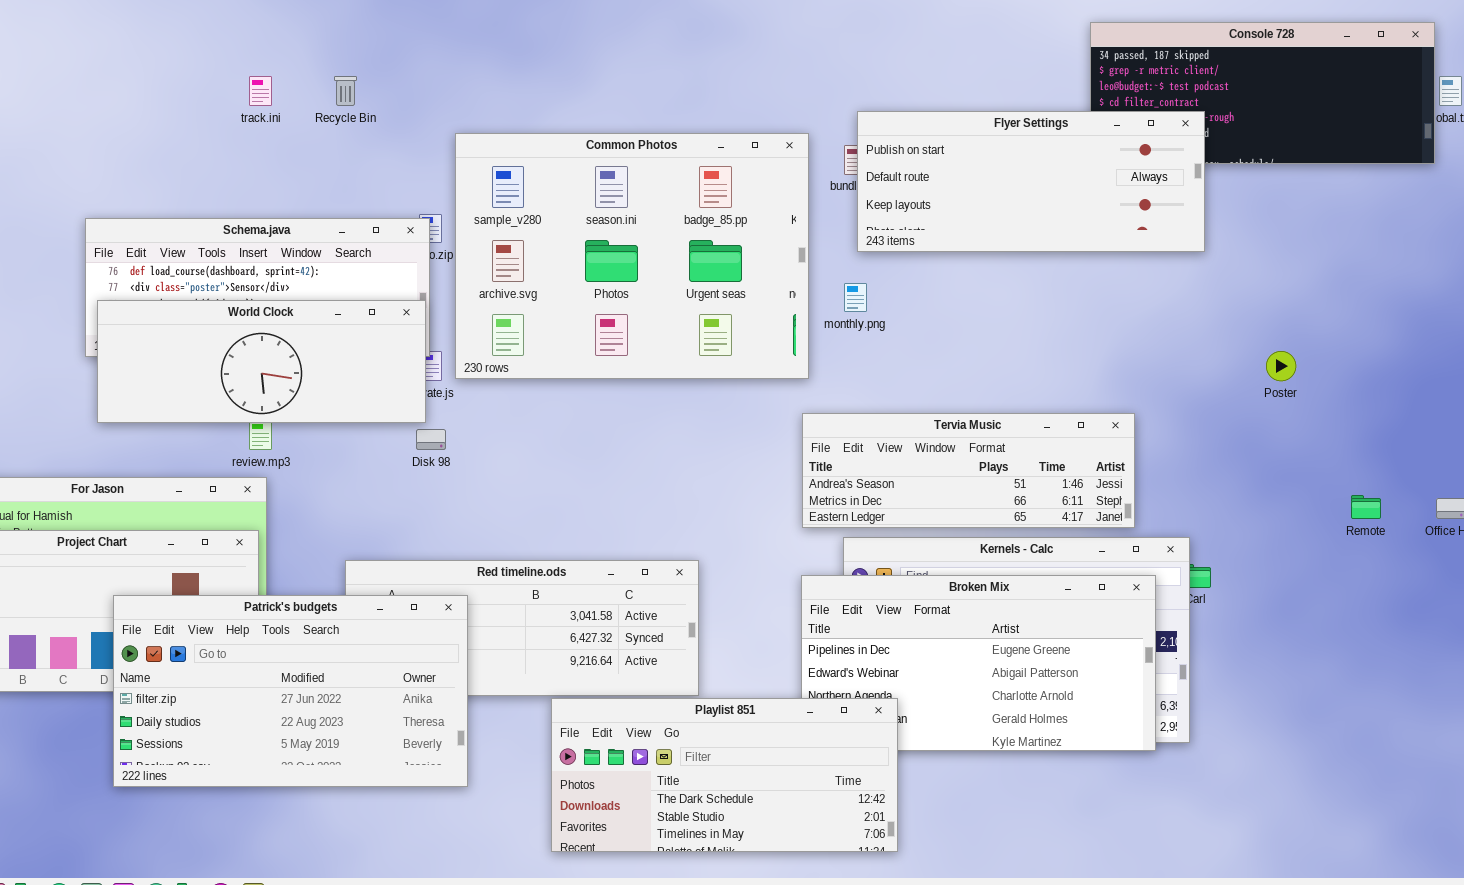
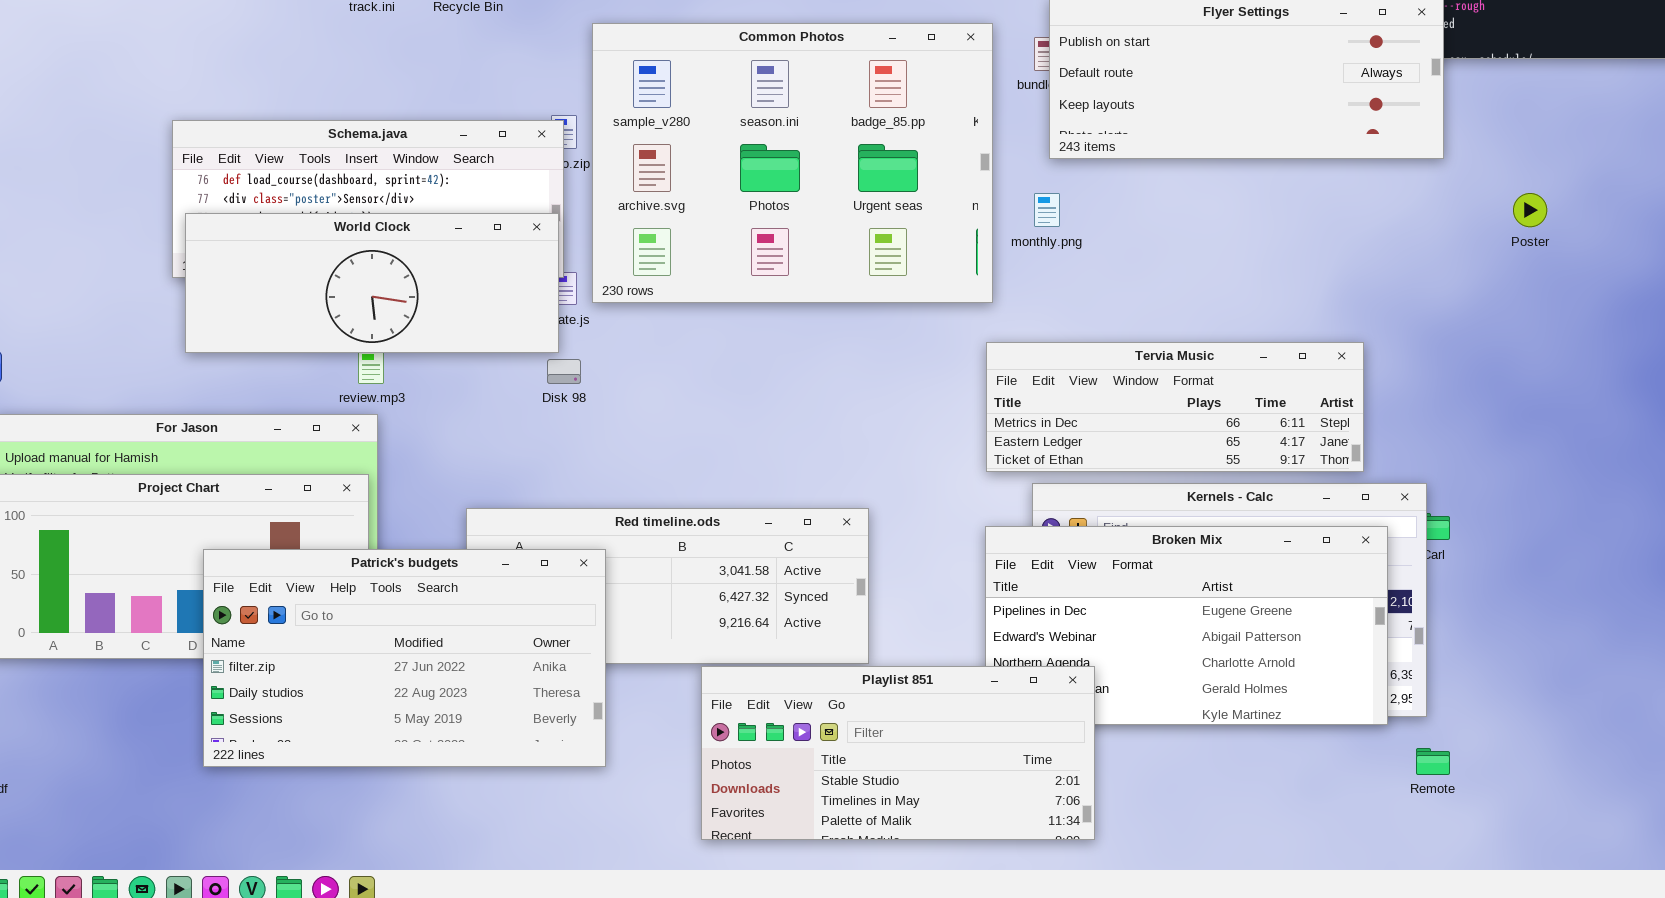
Poster: [1266,351,1296,381] -> [1513,193,1547,227], moved
Tervia Music: [802,413,1135,528] -> [986,342,1364,472], scrolled down 1 row
Remote: [1351,495,1381,519] -> [1416,748,1450,775], moved
Playlist 851: [551,698,898,852] -> [701,666,1095,840], scrolled down 1 row

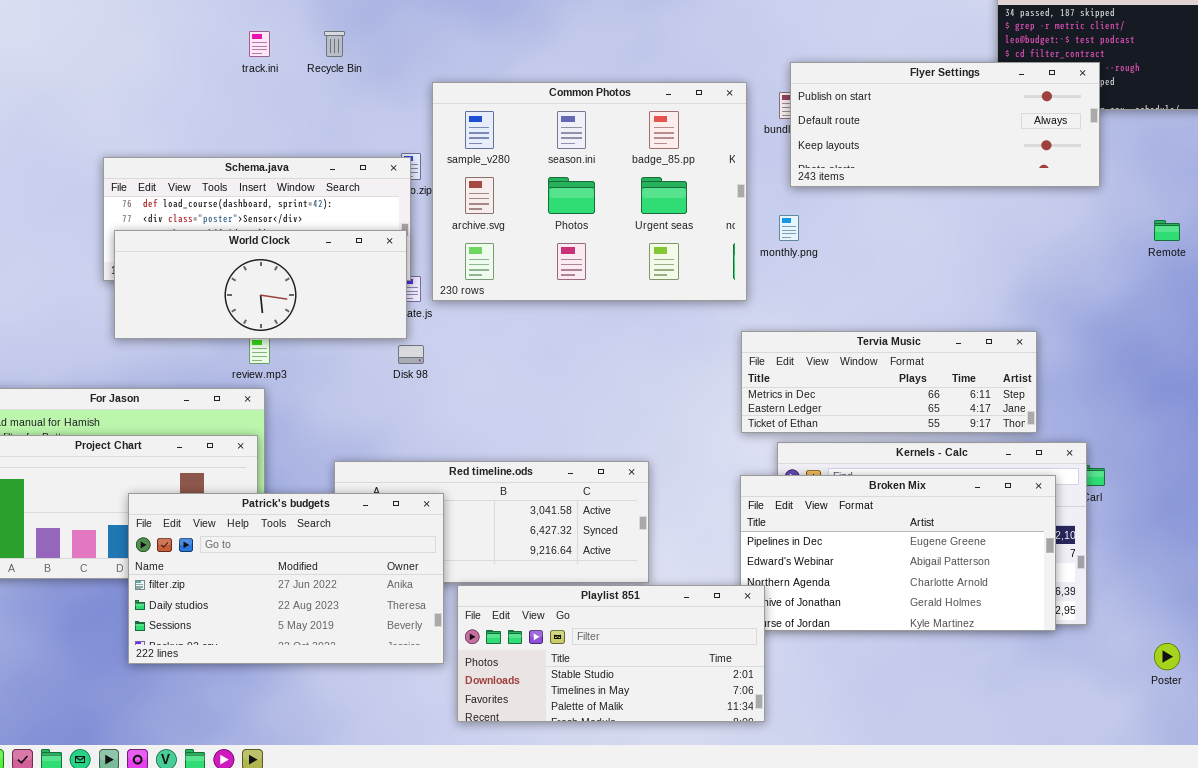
Poster: [1513,193,1547,227] -> [1154,643,1180,670], moved
Playlist 851: [701,666,1095,840] -> [457,585,765,722], moved
Remote: [1416,748,1450,775] -> [1154,220,1180,241], moved

